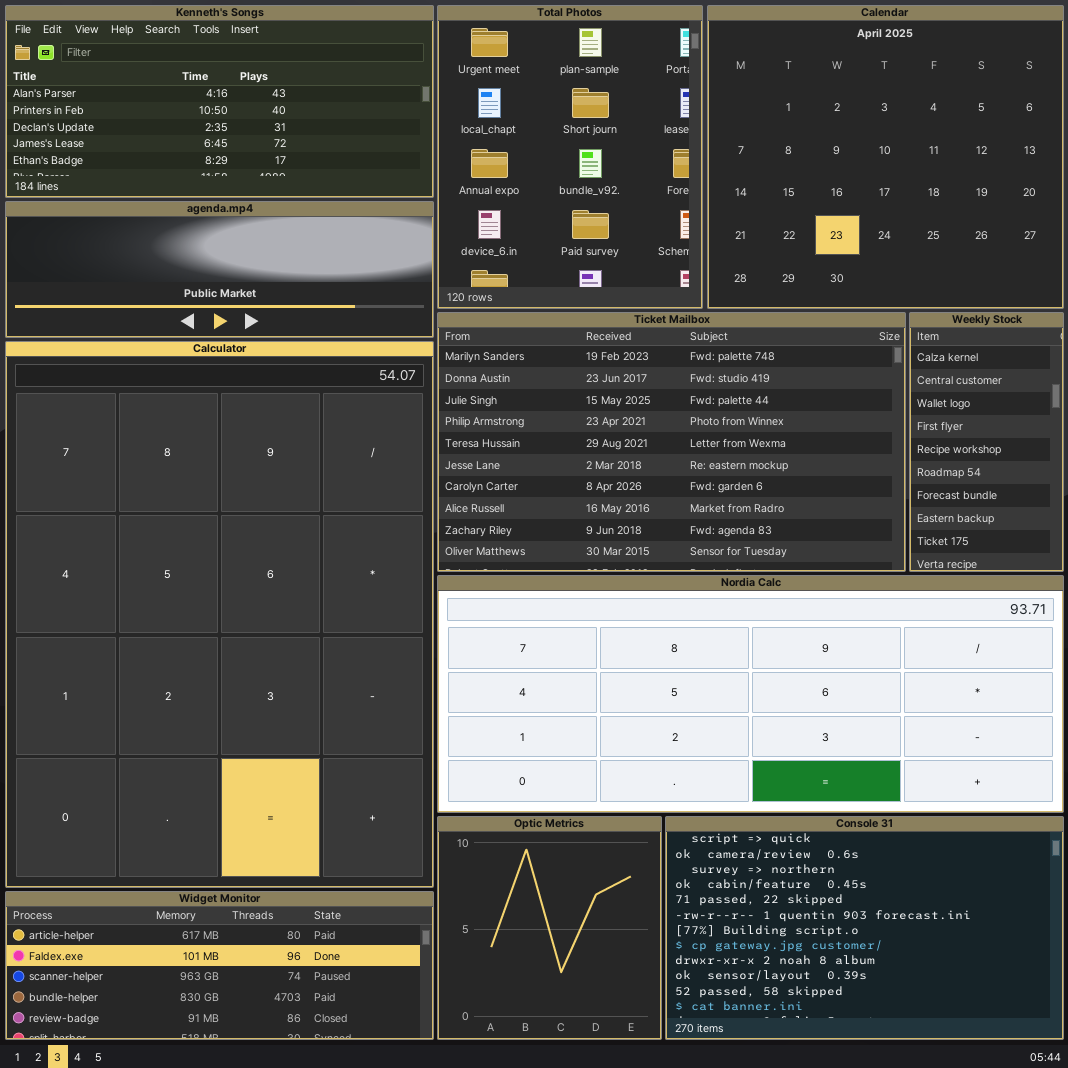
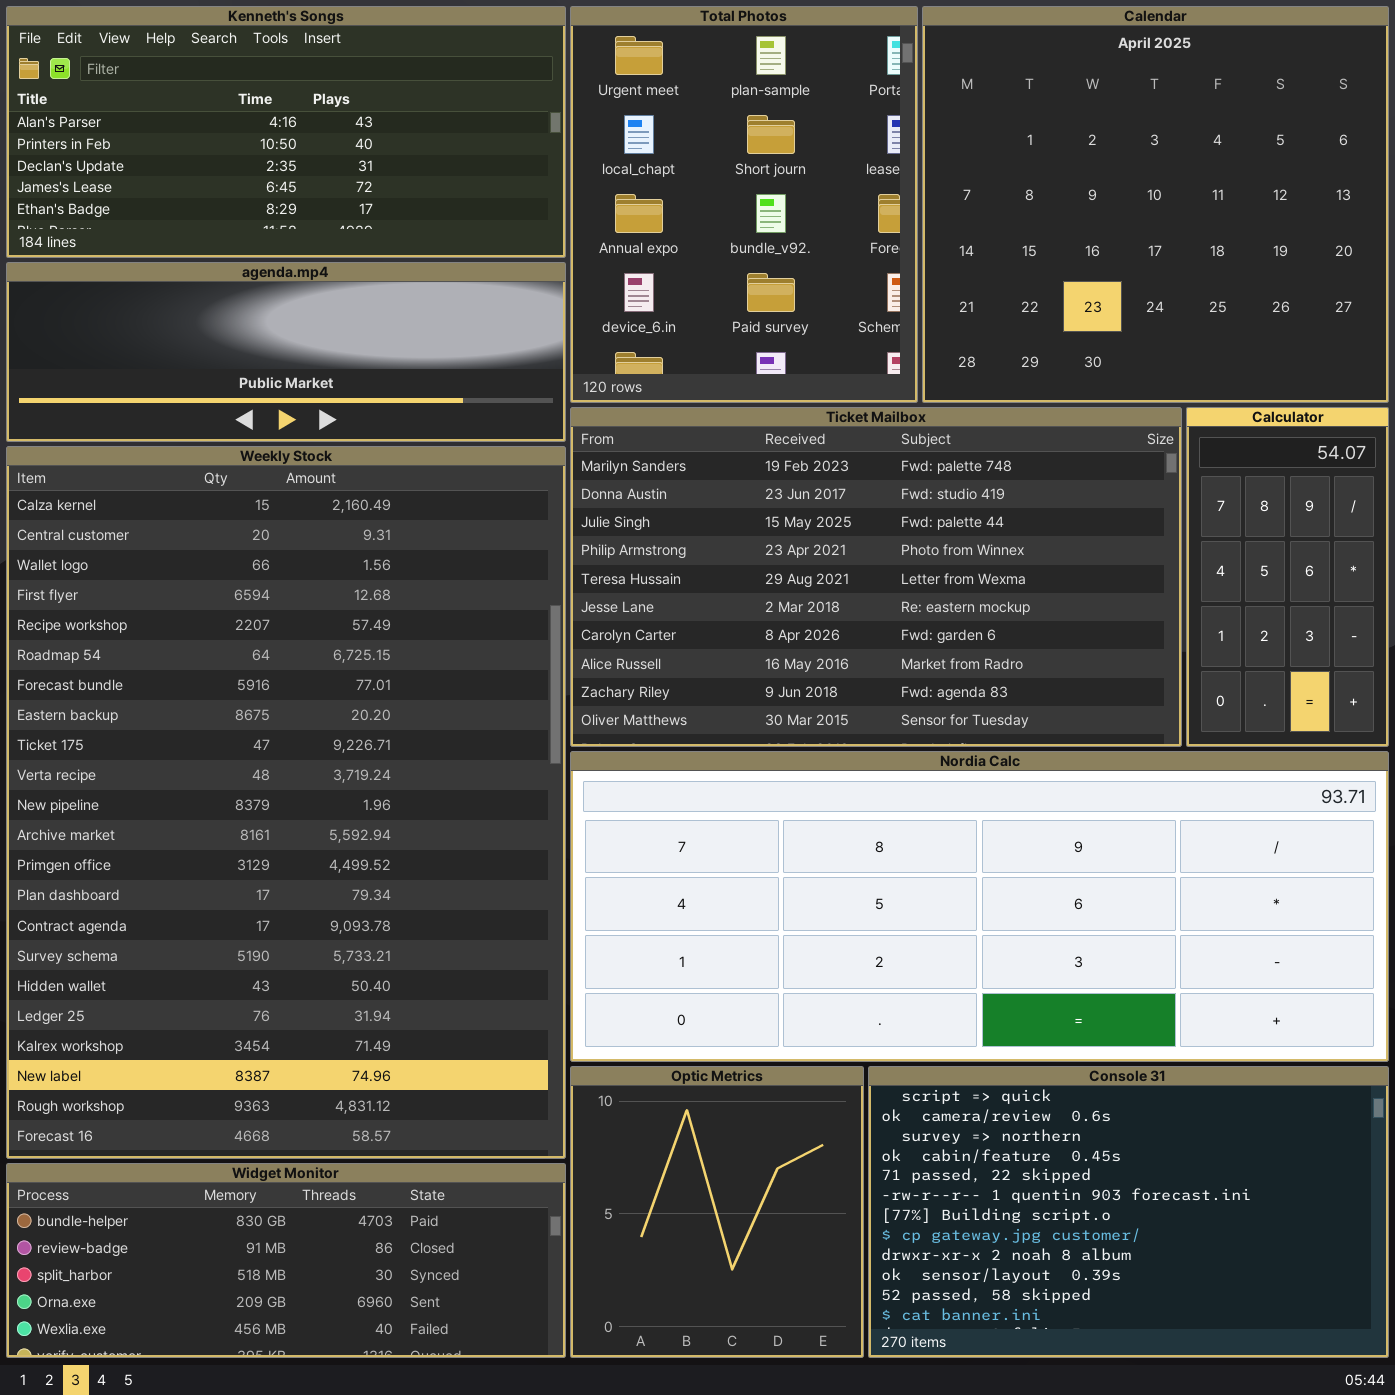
Weekly Stock: [909,312,1064,572] -> [6,446,566,1159], moved, resized
Calculator: [5,341,434,888] -> [1186,407,1389,747], moved, resized
Widget Monitor: [5,891,434,1040] -> [6,1163,566,1358], scrolled down 3 rows

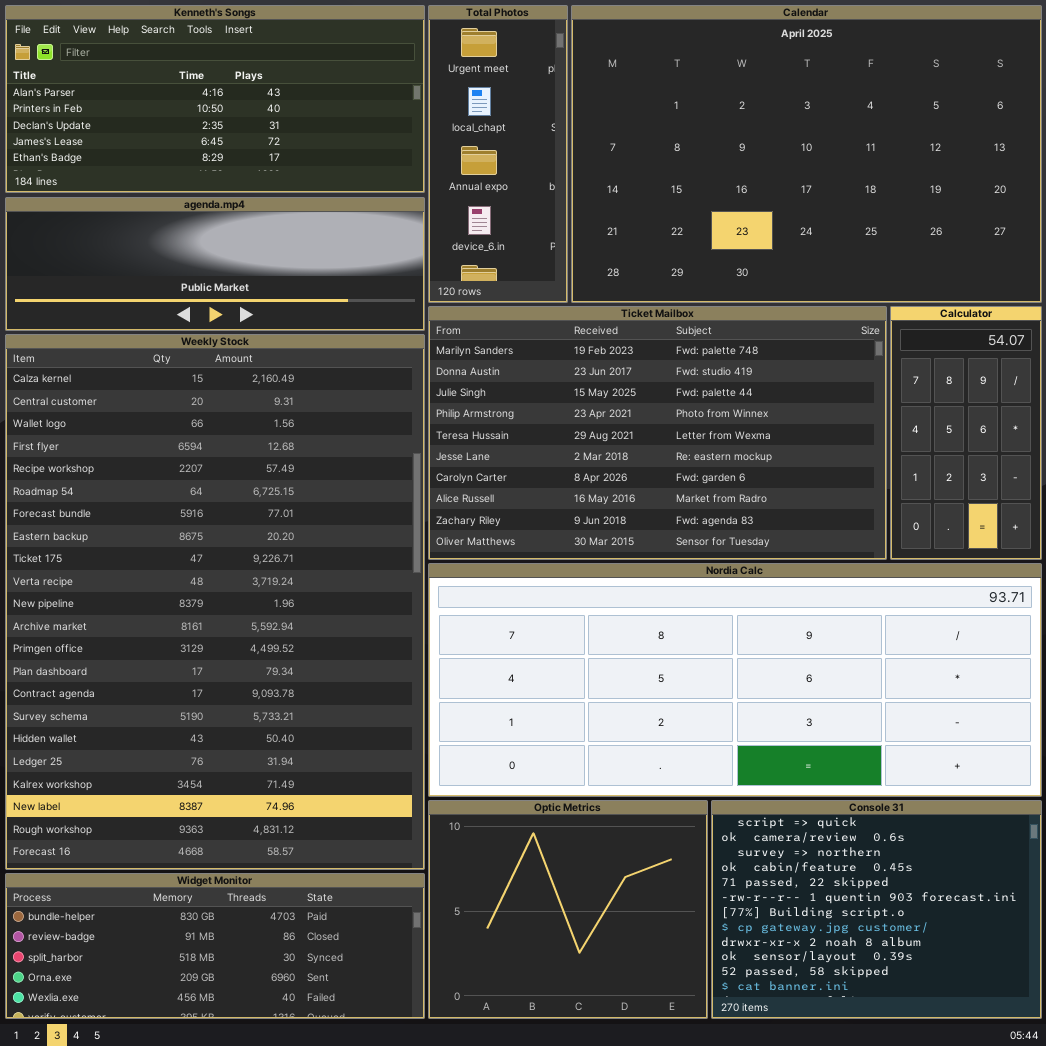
Total Photos: [570,6,918,403] -> [428,5,568,303], resized
Calendar: [922,6,1389,403] -> [571,5,1042,303], resized
Optic Metrics: [570,1066,864,1358] -> [428,800,708,1019], resized
Console 31: [868,1066,1389,1358] -> [711,800,1042,1019], resized

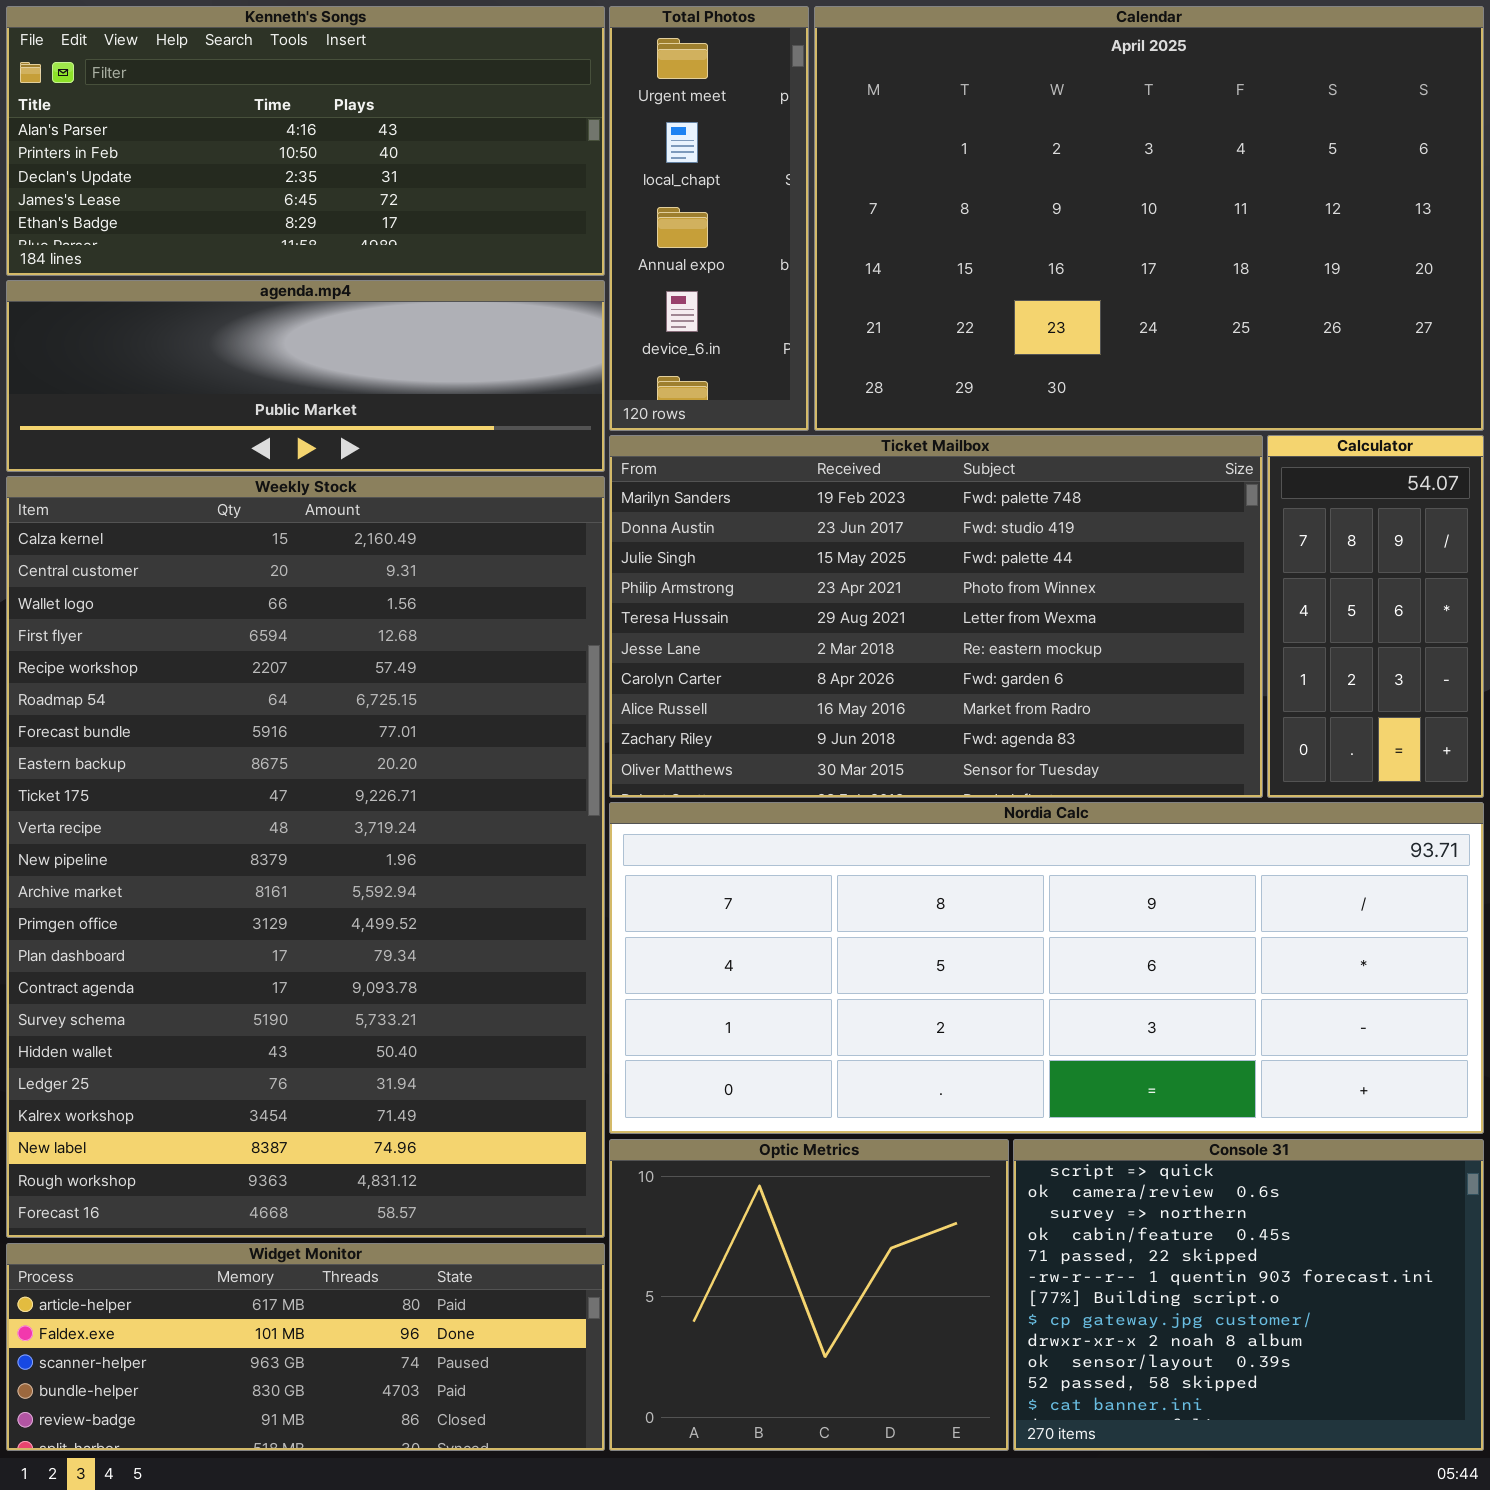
Widget Monitor: [5,873,425,1019] -> [6,1243,605,1451], scrolled up 3 rows

